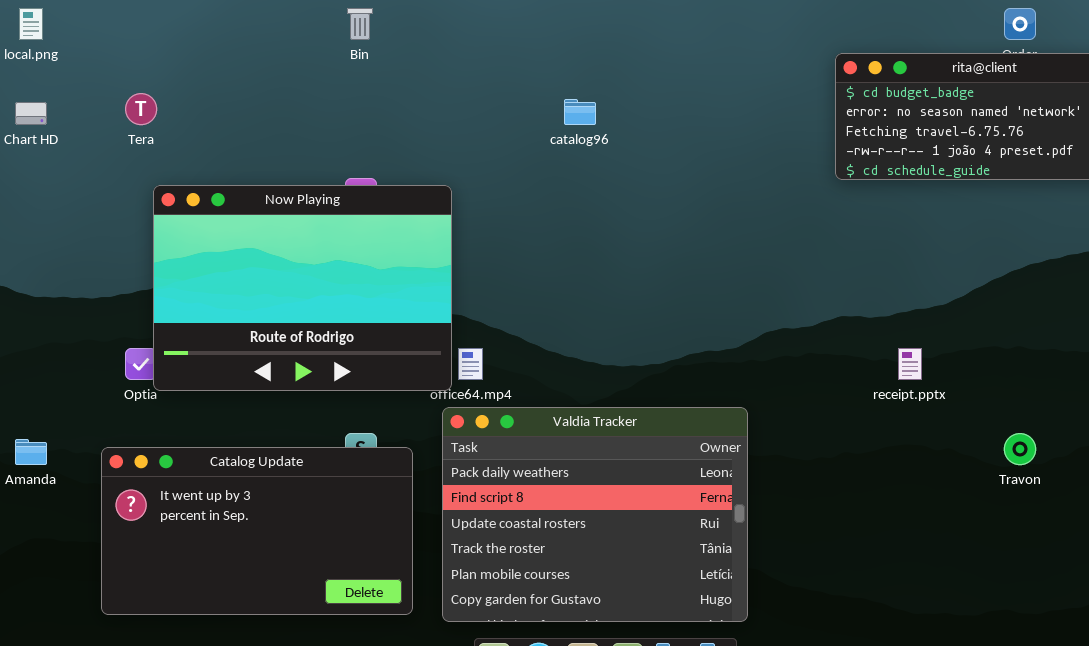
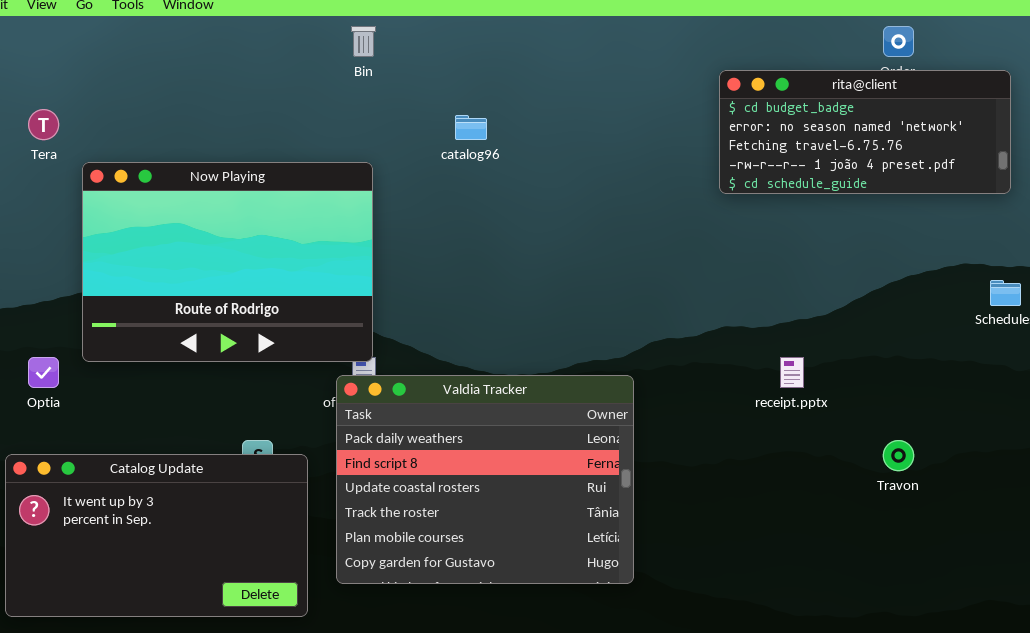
Bin: [347,8,373,40] -> [351,26,376,57], moved
Now Playing: [153,185,452,391] -> [82,162,373,362], moved
Valdia Tracker: [442,407,748,622] -> [336,375,634,584], moved

